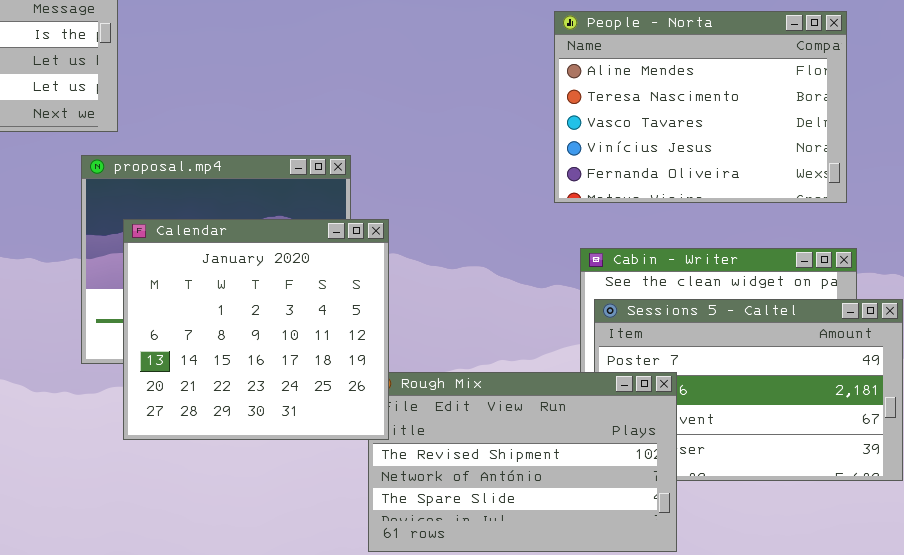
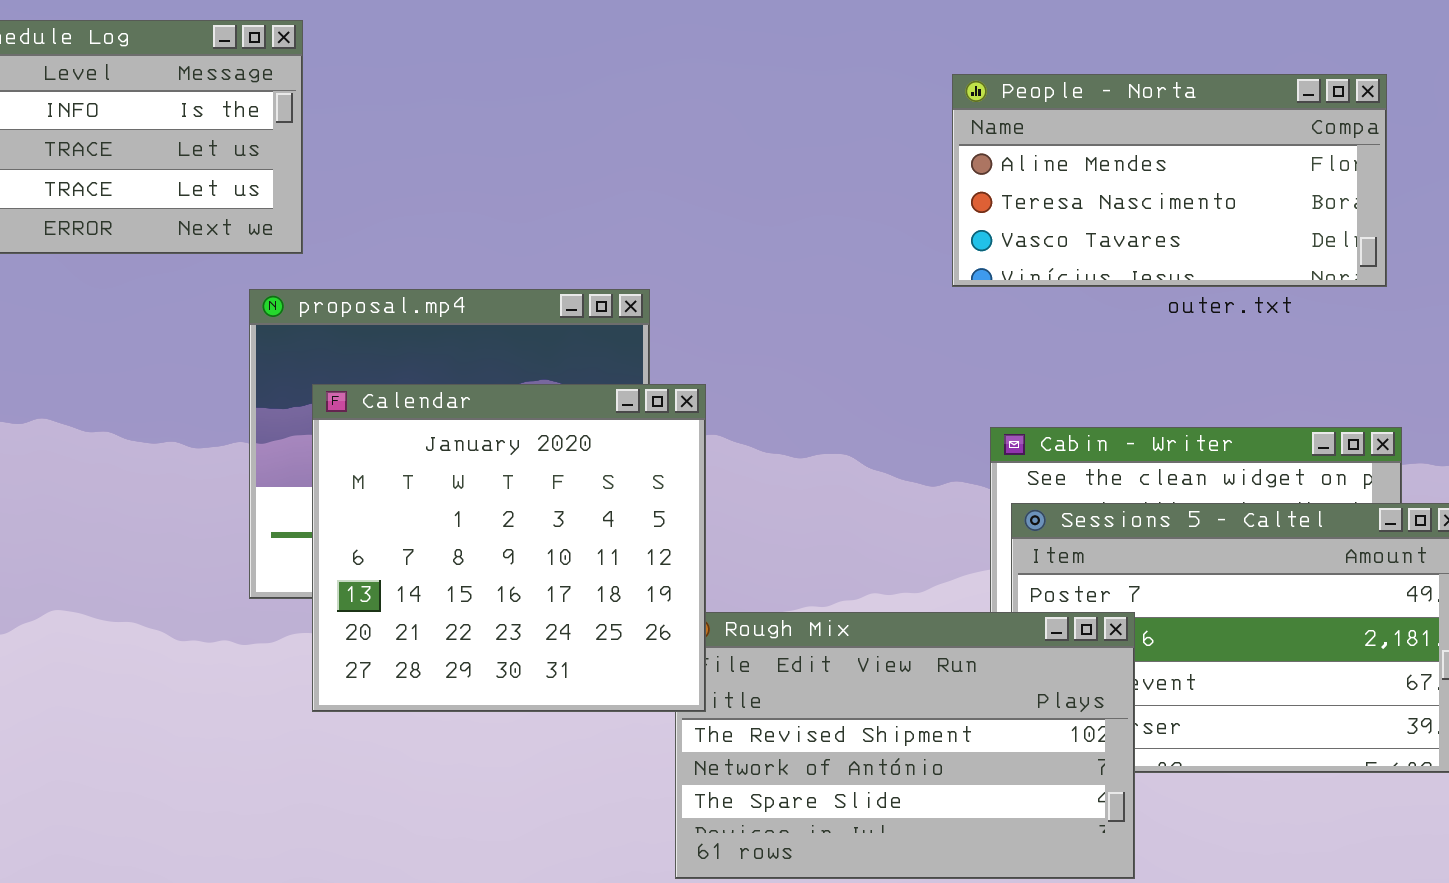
People - Norta: [554,11,847,203] -> [952,74,1387,287], resized

